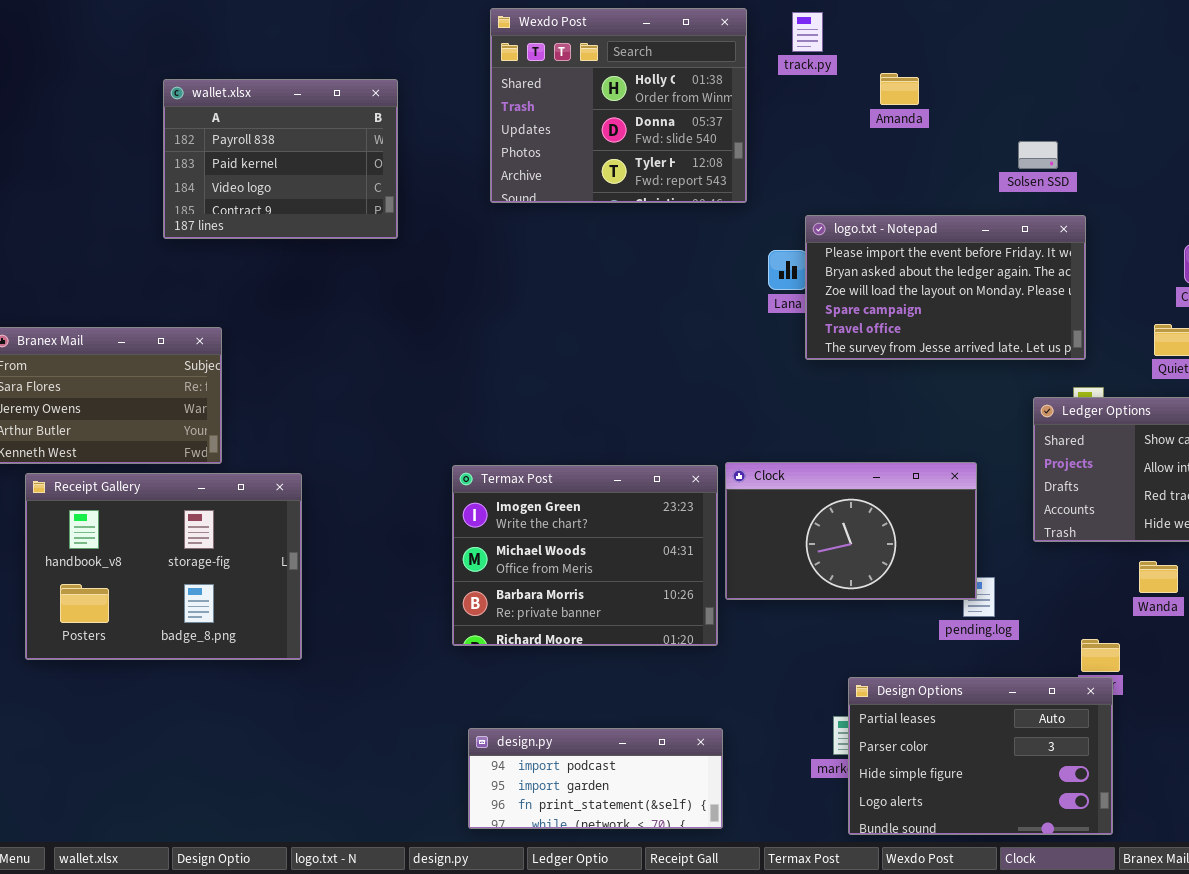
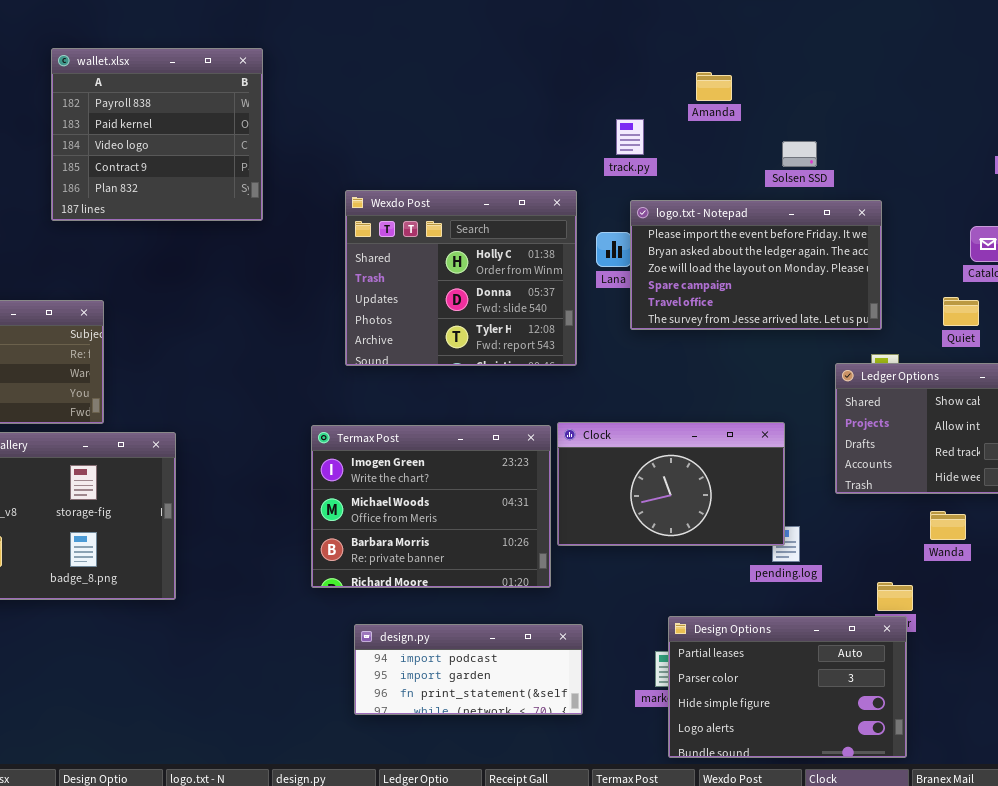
Wexdo Post: [490,8,747,203] -> [345,190,577,366], moved
track.py: [792,12,823,52] -> [616,119,644,155], moved
wallet.xlsx: [163,79,398,239] -> [51,48,263,221], resized
Solsen SSD: [1018,141,1058,169] -> [782,141,817,167], moved
design.py: [468,728,723,829] -> [354,624,583,715], moved

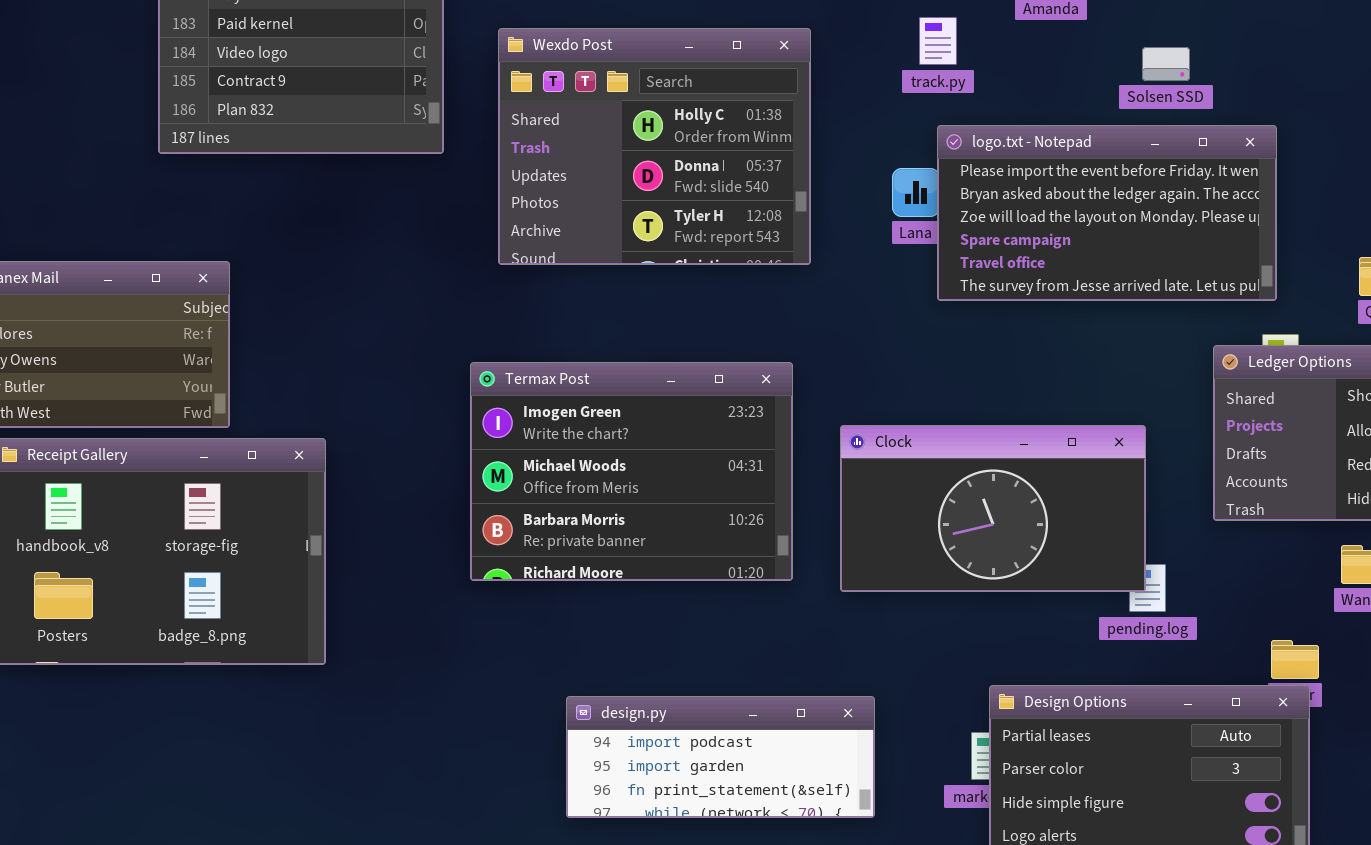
Wexdo Post: [345,190,577,366] -> [498,28,811,265], moved
Termax Post: [311,425,551,588] -> [470,362,793,581], moved

